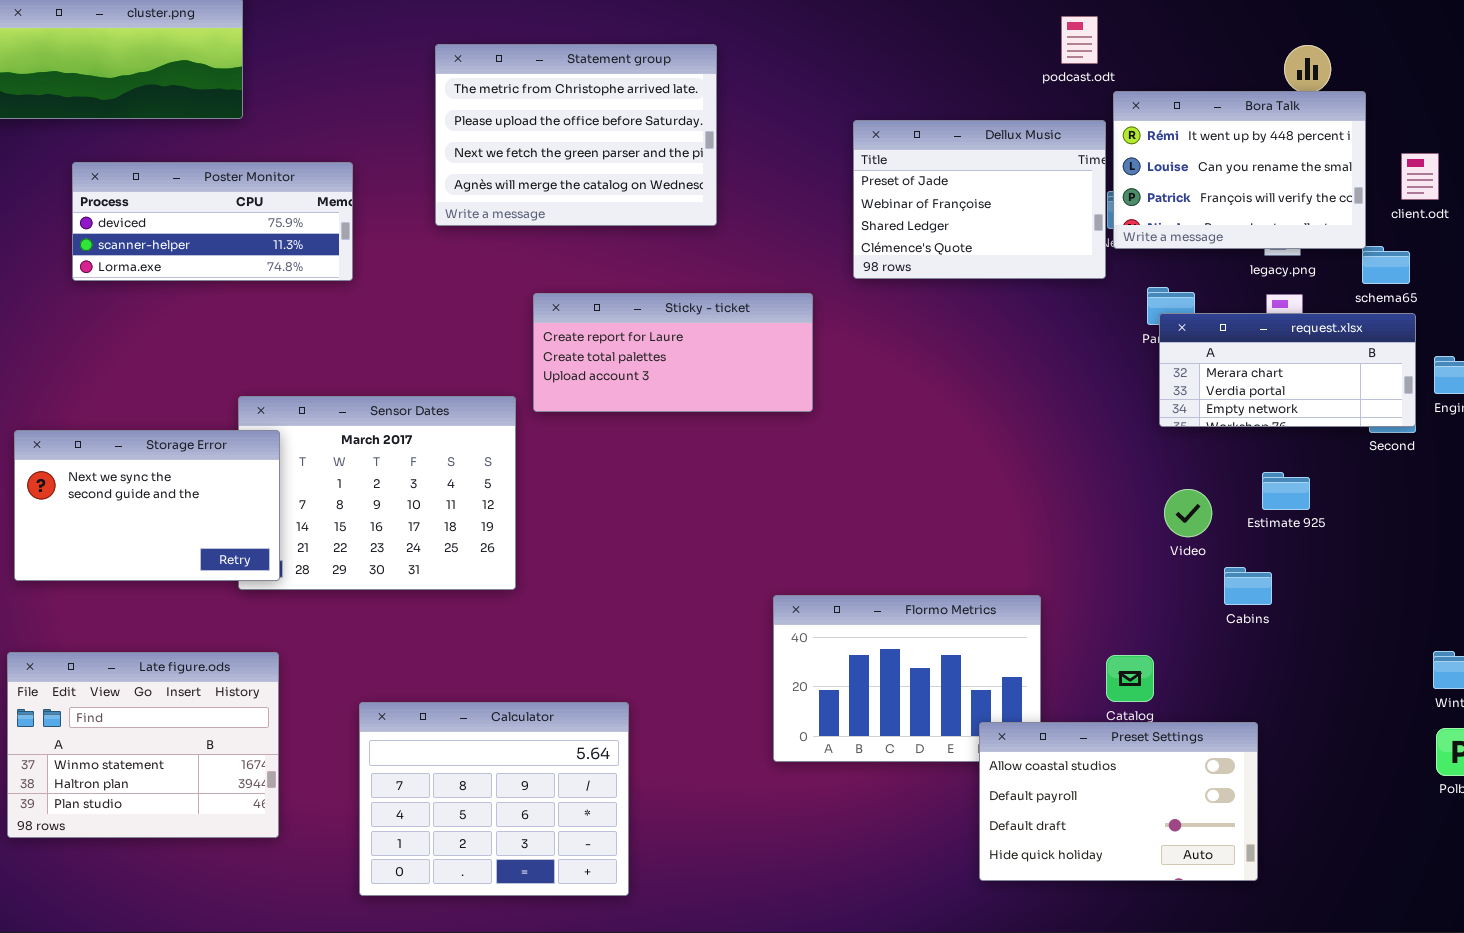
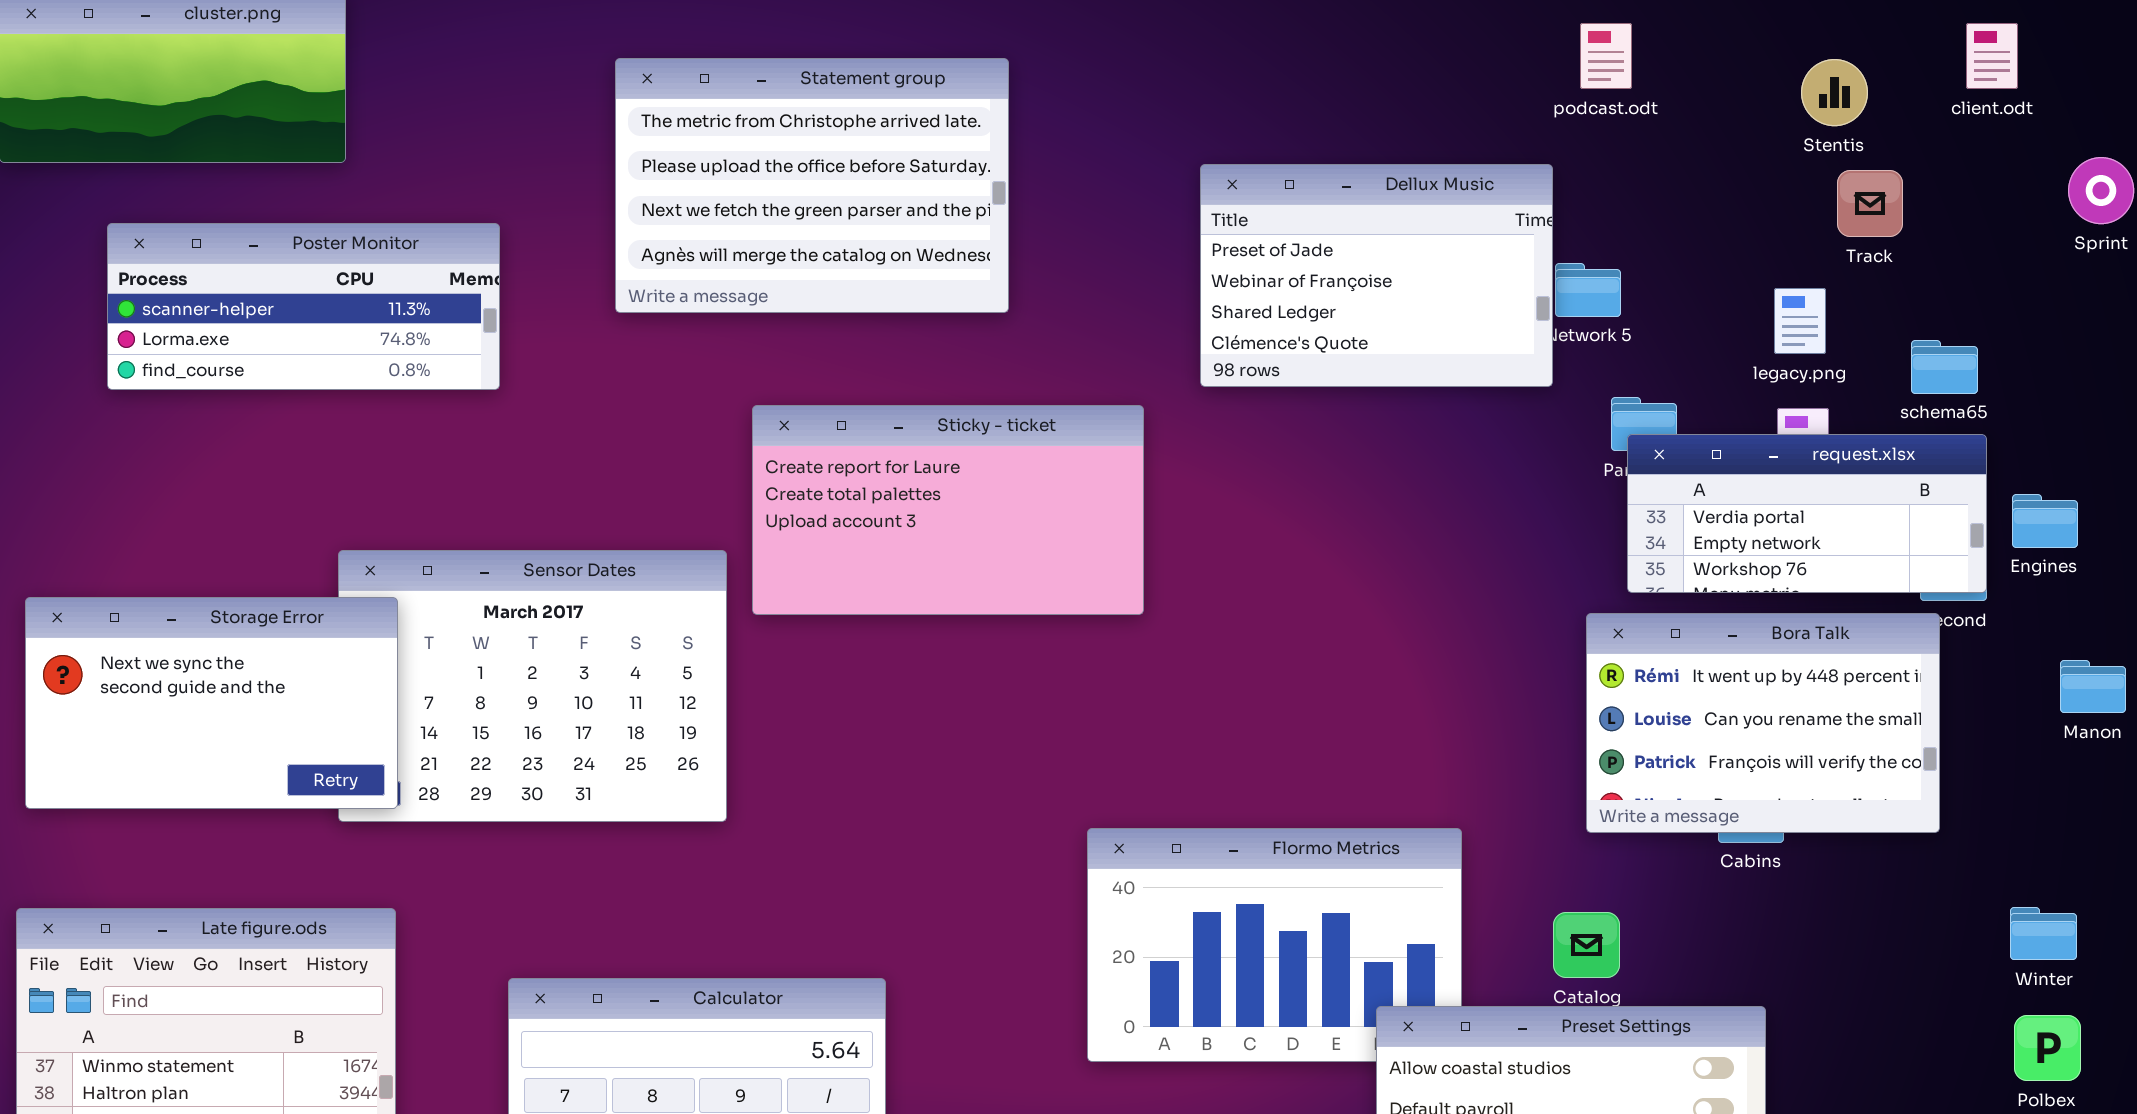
podcast.odt: [1061,16,1098,64] -> [1580,23,1632,89], moved
Bora Talk: [1113,91,1366,249] -> [1586,613,1940,833], moved
client.odt: [1401,153,1439,200] -> [1966,23,2018,89], moved
Poster Monitor: [72,162,353,281] -> [107,223,500,390], scrolled down 1 row
Sticky - ticket: [533,293,813,412] -> [752,405,1144,615], resized
request.xlsx: [1159,313,1416,427] -> [1627,434,1987,593], scrolled down 1 row

